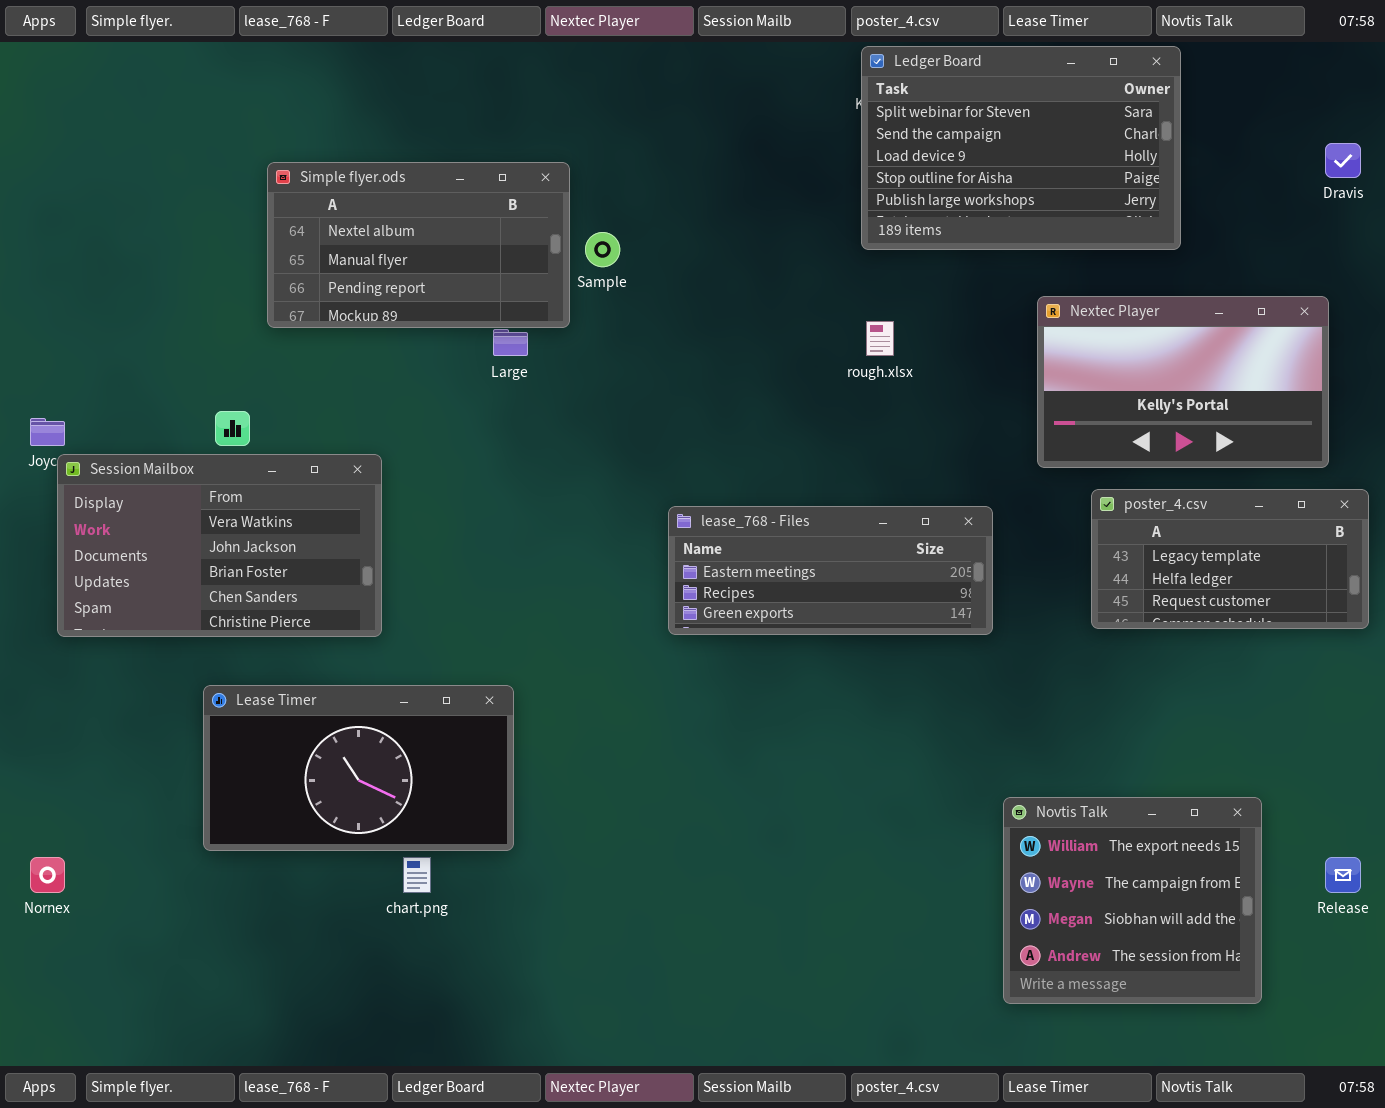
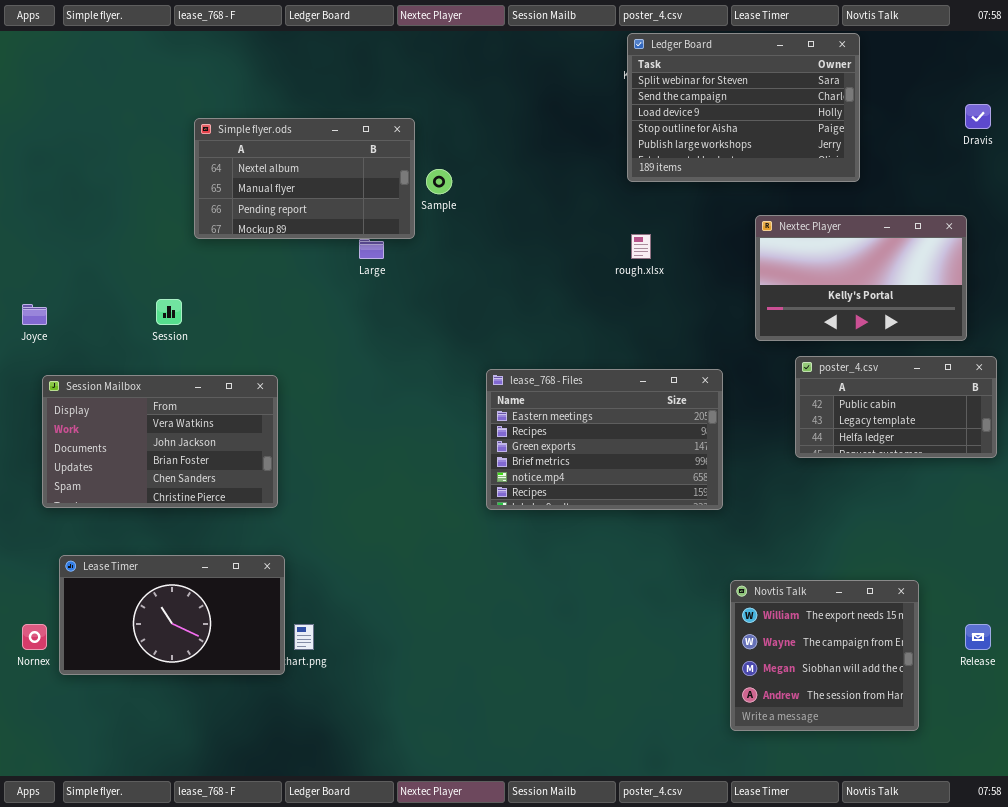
Session Mailbox: [57,454,382,637] -> [42,375,278,508], moved
poster_4.csv: [1091,489,1369,629] -> [795,356,997,458], scrolled up 1 row
lease_768 - Files: [668,506,993,635] -> [486,369,723,510], resized
Lease Timer: [203,685,514,851] -> [59,555,285,675], moved

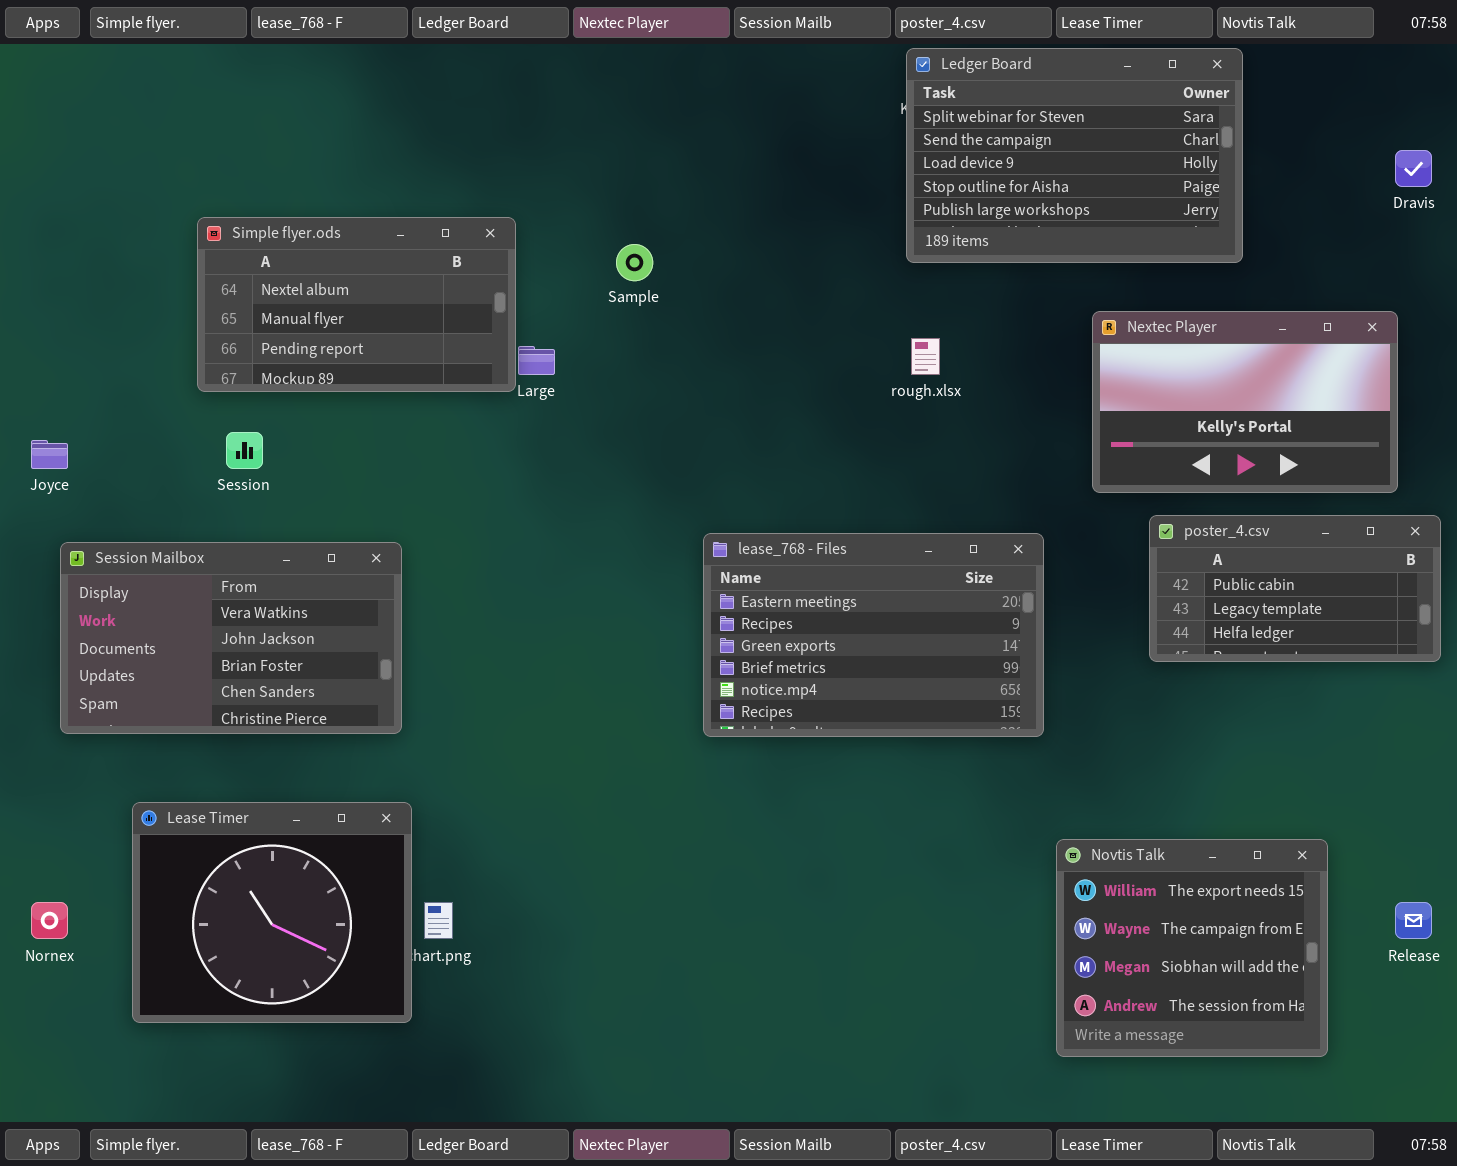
Simple flyer.ods: [194,118,415,239] -> [197,217,516,392], moved
Lease Timer: [59,555,285,675] -> [132,802,412,1023], resized

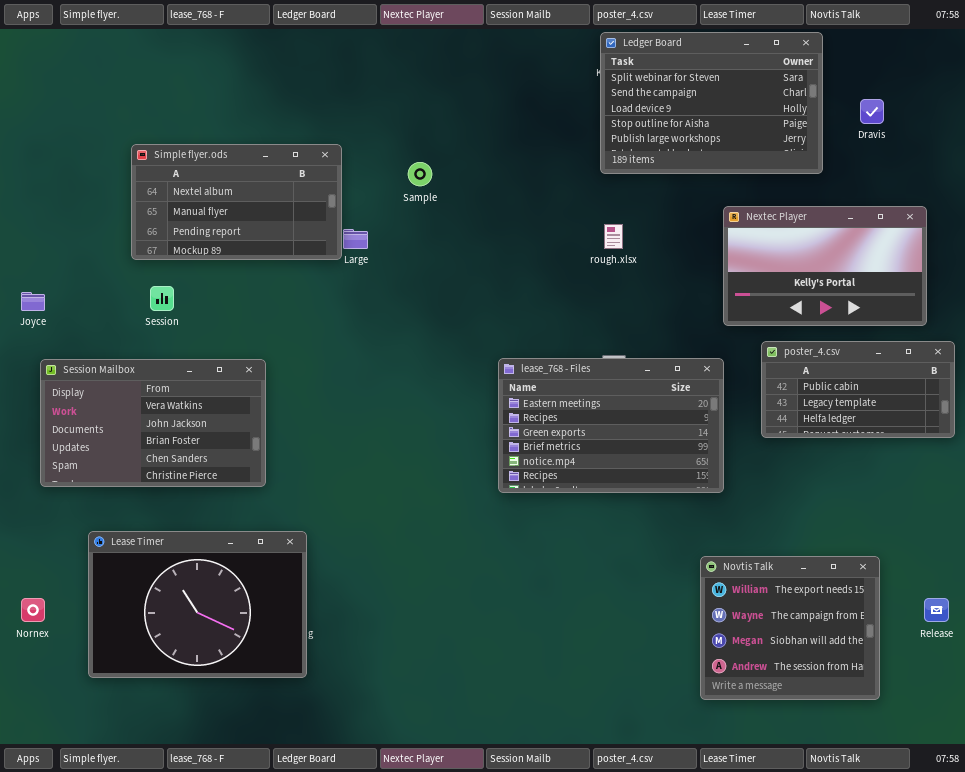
Dravis: [1395,150,1432,187] -> [860,99,884,124], moved
lease_768 - Files: [703,533,1044,737] -> [498,358,724,493], moved
Lease Timer: [132,802,412,1023] -> [88,531,307,678], resized

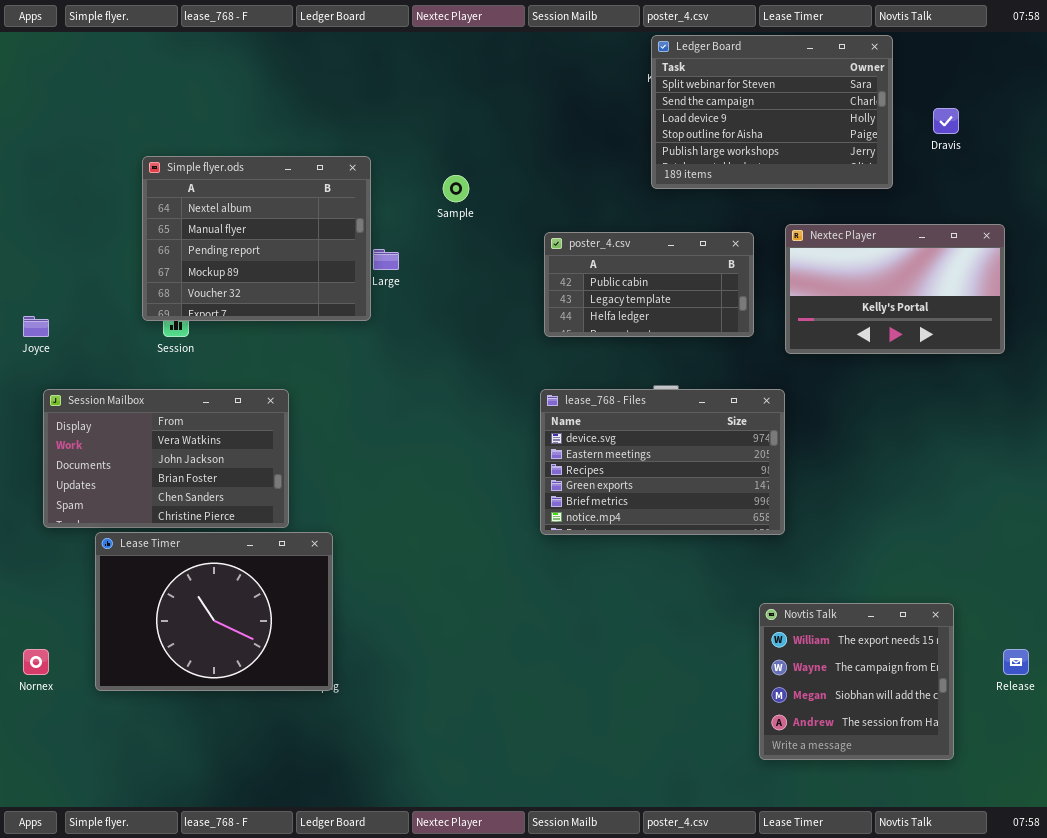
Simple flyer.ods: [131,144,342,260] -> [142,156,371,321], resized
poster_4.csv: [761,341,955,438] -> [544,232,754,337], moved
lease_768 - Files: [498,358,724,493] -> [540,389,785,535], scrolled up 1 row
Lease Timer: [88,531,307,678] -> [95,532,333,691], moved

